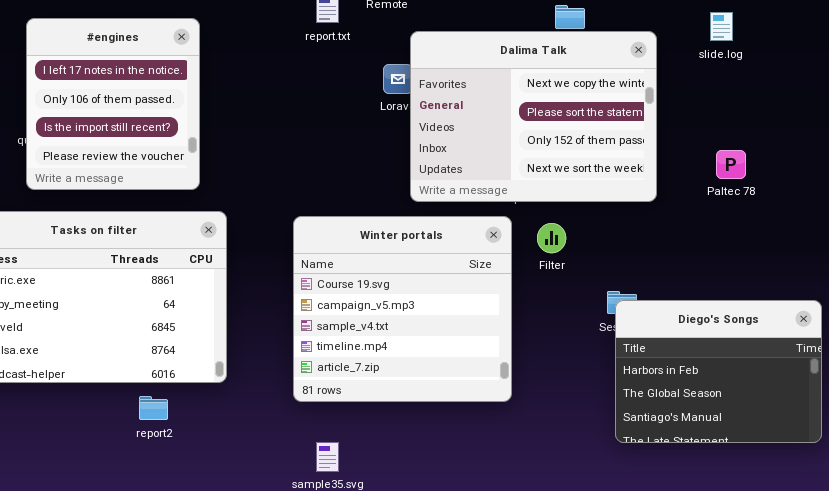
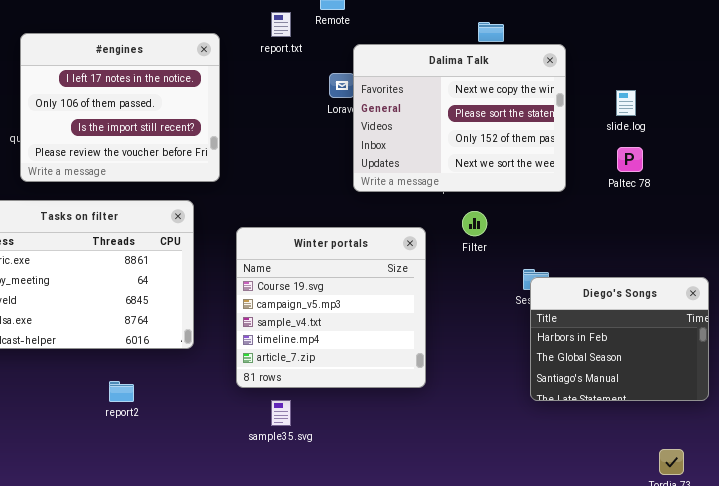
slide.log: [710,12,733,41] -> [616,90,636,116], moved
#engines: [26,18,200,190] -> [20,33,220,182], resized
Winter portals: [293,216,512,402] -> [236,227,426,388], moved
report2: [139,396,168,420] -> [109,381,134,402], moved

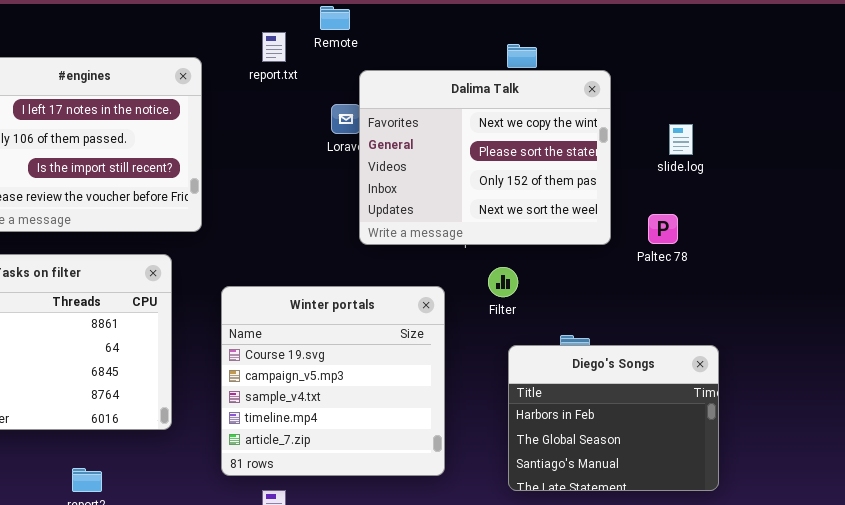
Paltec 78: [617,147,643,172] -> [648,214,678,244], moved
Diego's Songs: [530,277,709,401] -> [508,345,719,491], moved

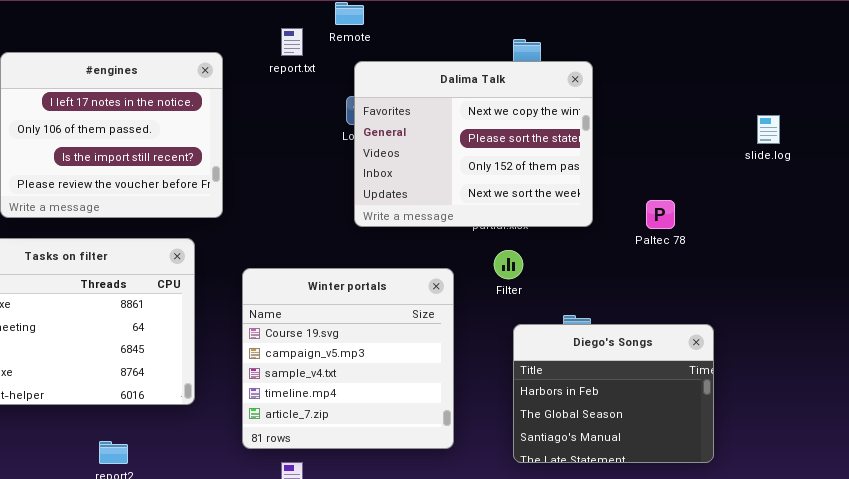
Dalima Talk: [359,70,611,245] -> [354,61,593,227], moved
slide.log: [669,124,693,155] -> [757,115,780,144], moved

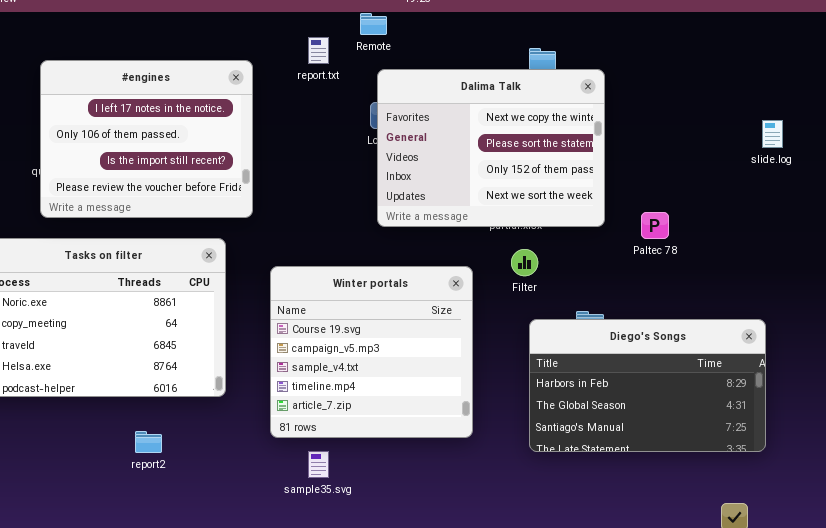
Paltec 78: [646,200,675,229] -> [641,212,669,239], moved
Diego's Songs: [513,324,714,463] -> [529,319,766,452], resized

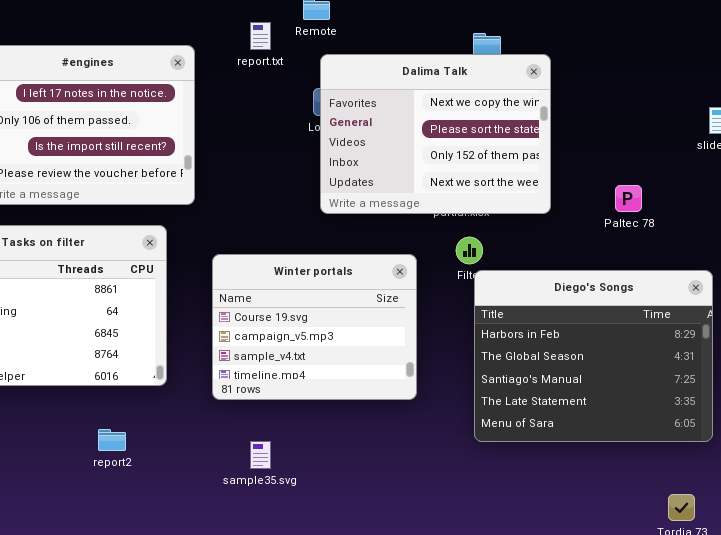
Paltec 78: [641,212,669,239] -> [615,185,642,212], moved
Winter portals: [270,266,473,438] -> [212,254,417,400], resized
Diego's Songs: [529,319,766,452] -> [474,270,713,442], resized
report2: [135,431,162,453] -> [98,429,126,451], moved

